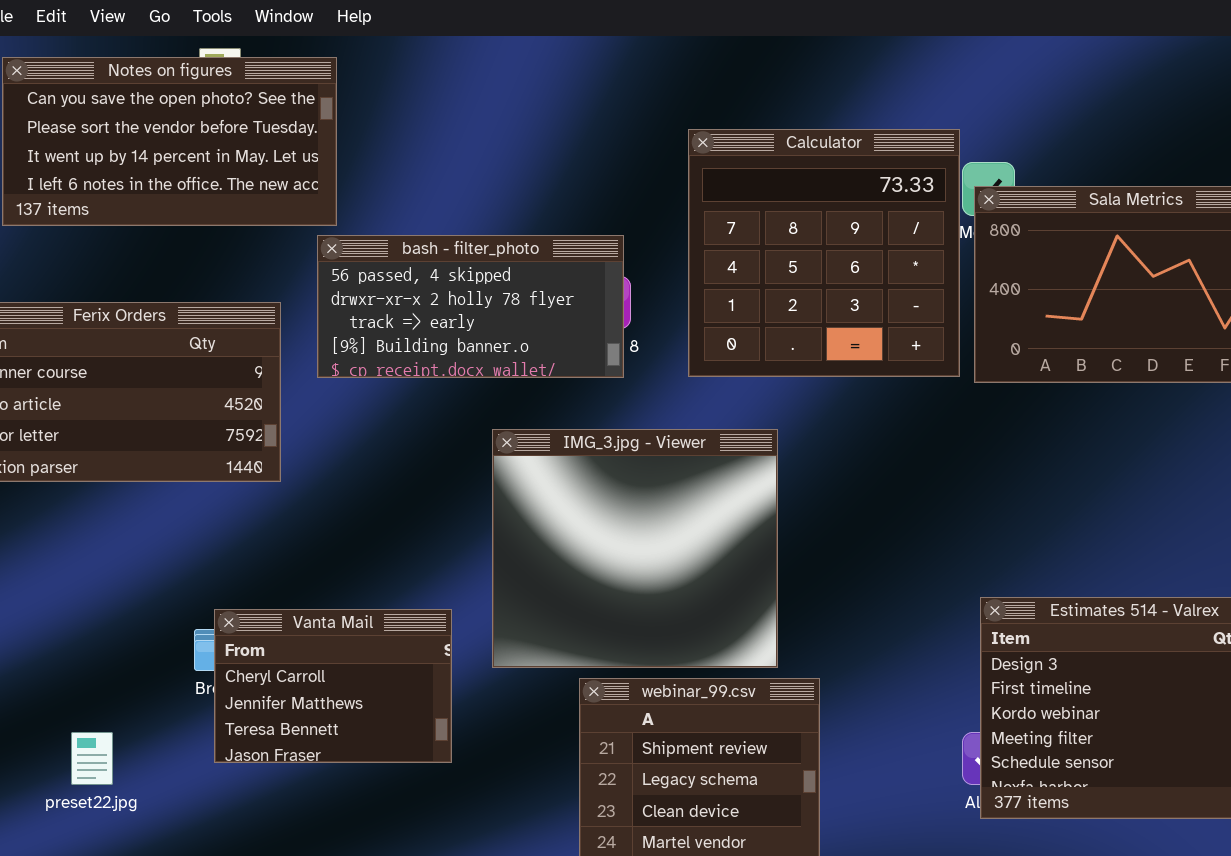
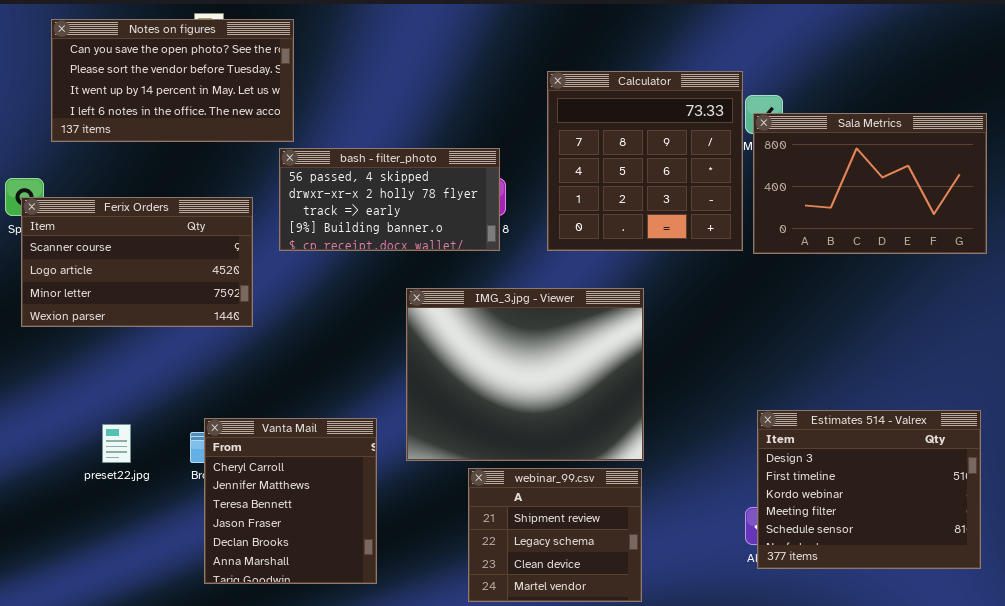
IMG_3.jpg - Viewer: [492,429,778,668] -> [406,288,644,461], resized
Vanta Mail: [214,609,452,763] -> [204,418,377,584], resized
preset22.jpg: [71,732,113,785] -> [102,424,131,463], moved

